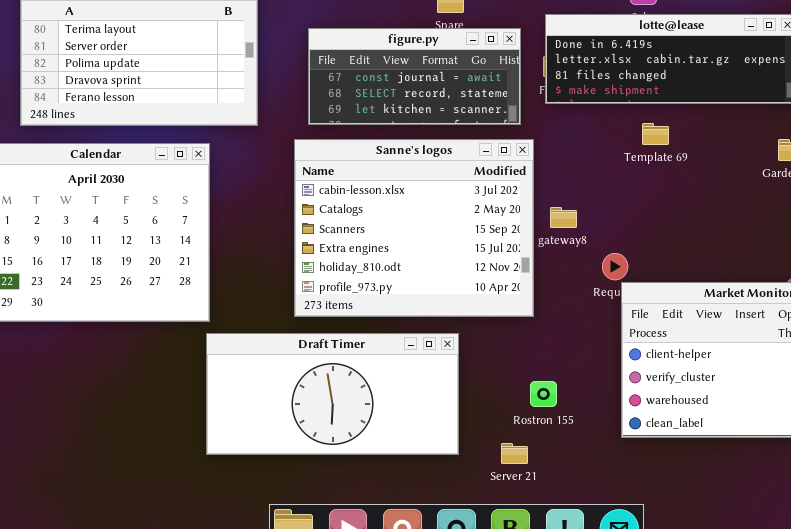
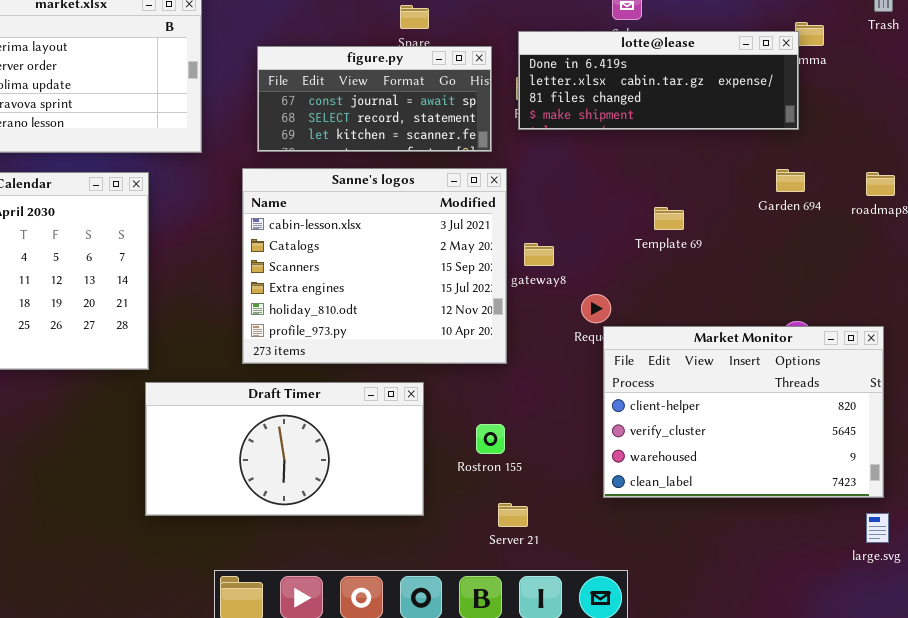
Template 69: [642,123,669,145] -> [654,207,684,230], moved
Rostron 155: [530,381,557,407] -> [476,424,505,454], moved
Server 21: [501,443,528,464] -> [498,503,528,527], moved

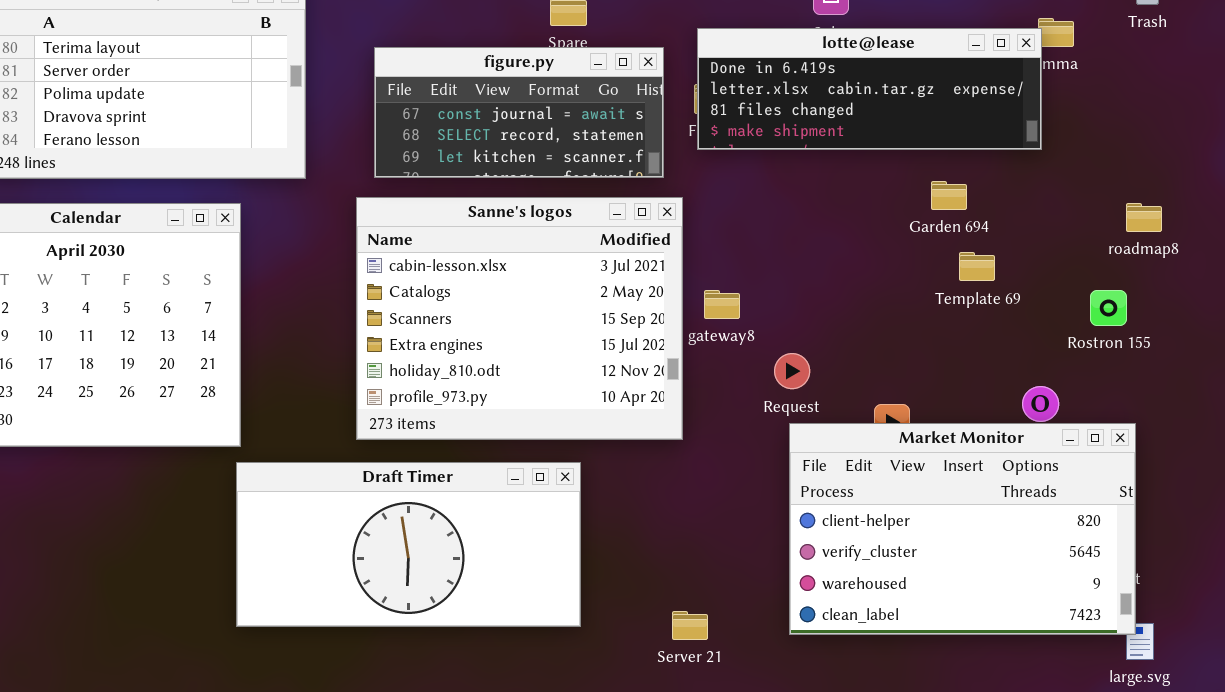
Garden 694: [776,169,805,192] -> [931,181,967,210], moved
Template 69: [654,207,684,230] -> [959,252,995,281], moved
Market Monitor: [603,326,884,498] -> [789,423,1136,635], moved
Rostron 155: [476,424,505,454] -> [1090,290,1127,326], moved

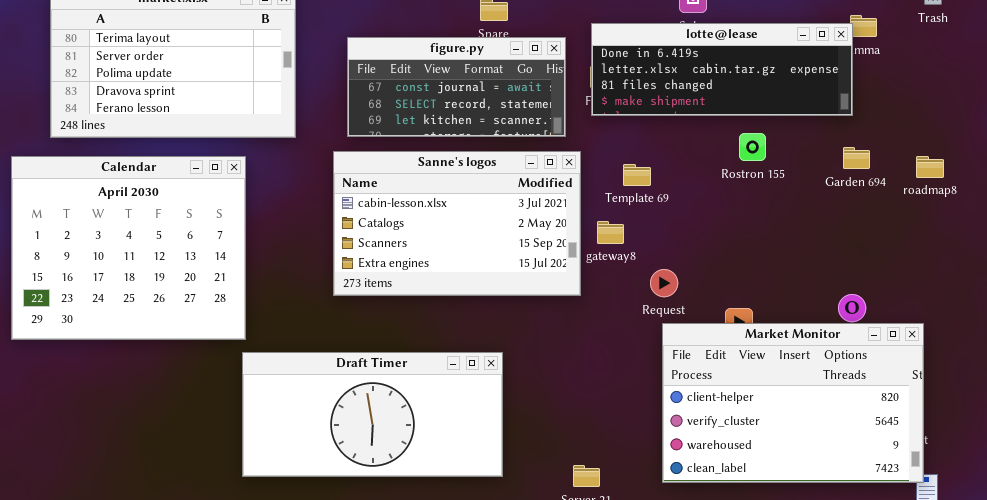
Garden 694: [931,181,967,210] -> [843,147,870,169], moved
Sanne's logos: [356,197,683,440] -> [333,151,581,296], resized
Template 69: [959,252,995,281] -> [623,164,651,186], moved
Rostron 155: [1090,290,1127,326] -> [739,133,766,161], moved

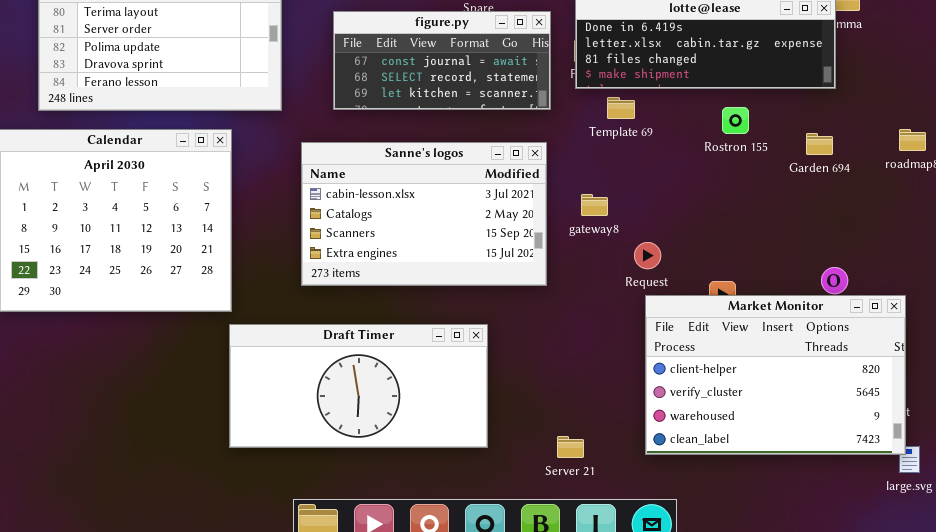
Garden 694: [843,147,870,169] -> [806,133,833,155], moved
Sanne's logos: [333,151,581,296] -> [301,142,547,286], moved
Template 69: [623,164,651,186] -> [607,97,635,119], moved

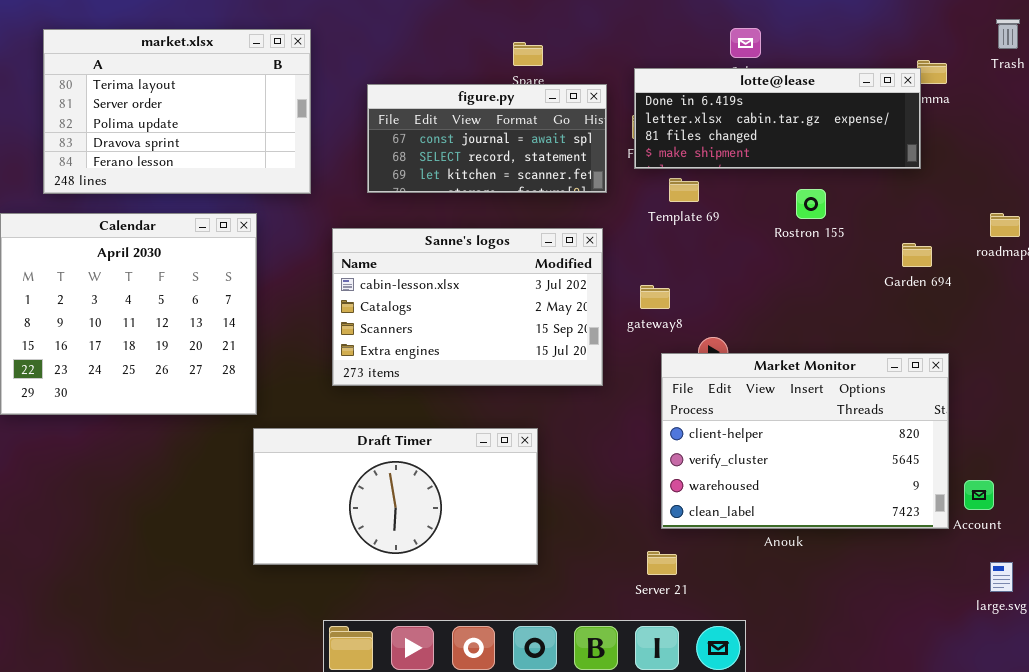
Garden 694: [806,133,833,155] -> [902,243,932,267], moved
Market Monitor: [645,295,906,455] -> [661,353,949,529], moved
Server 21: [557,436,584,458] -> [647,551,677,575], moved

